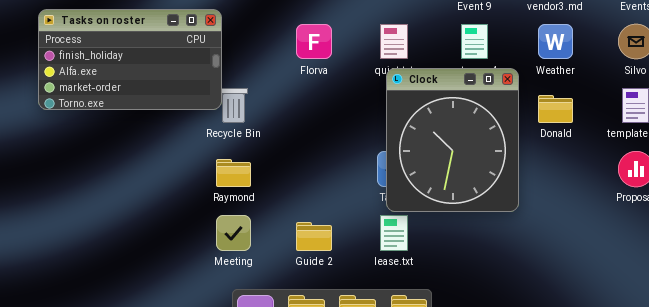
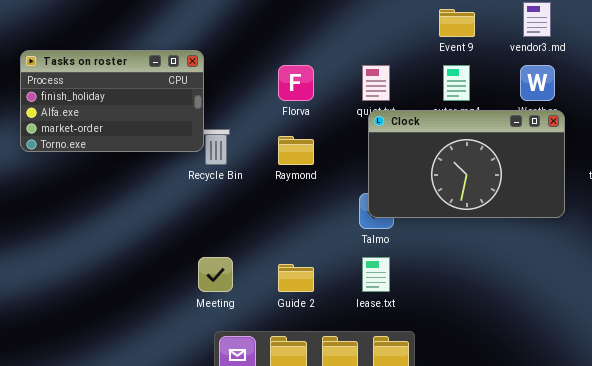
Clock: [386,68,519,212] -> [368,110,565,218], resized
Raymond: [216,159,251,187] -> [278,136,314,165], moved

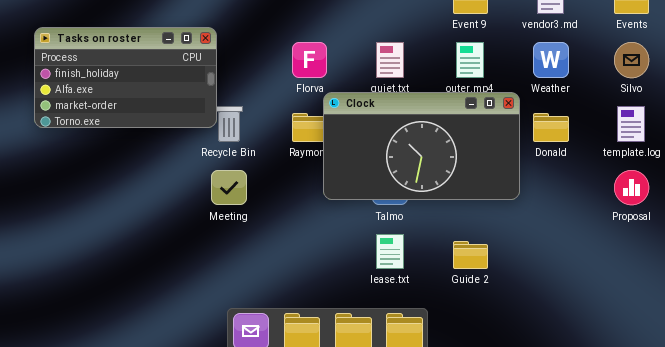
Clock: [368,110,565,218] -> [323,92,520,200], moved
Meeting: [198,257,233,292] -> [211,170,247,205], moved
Guide 2: [278,264,314,292] -> [453,241,488,269], moved

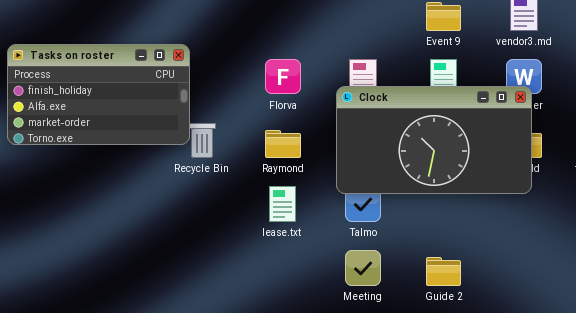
Clock: [323,92,520,200] -> [336,86,532,194], moved
Meeting: [211,170,247,205] -> [345,250,381,286], moved
lease.txt: [376,234,404,269] -> [269,186,296,222], moved

